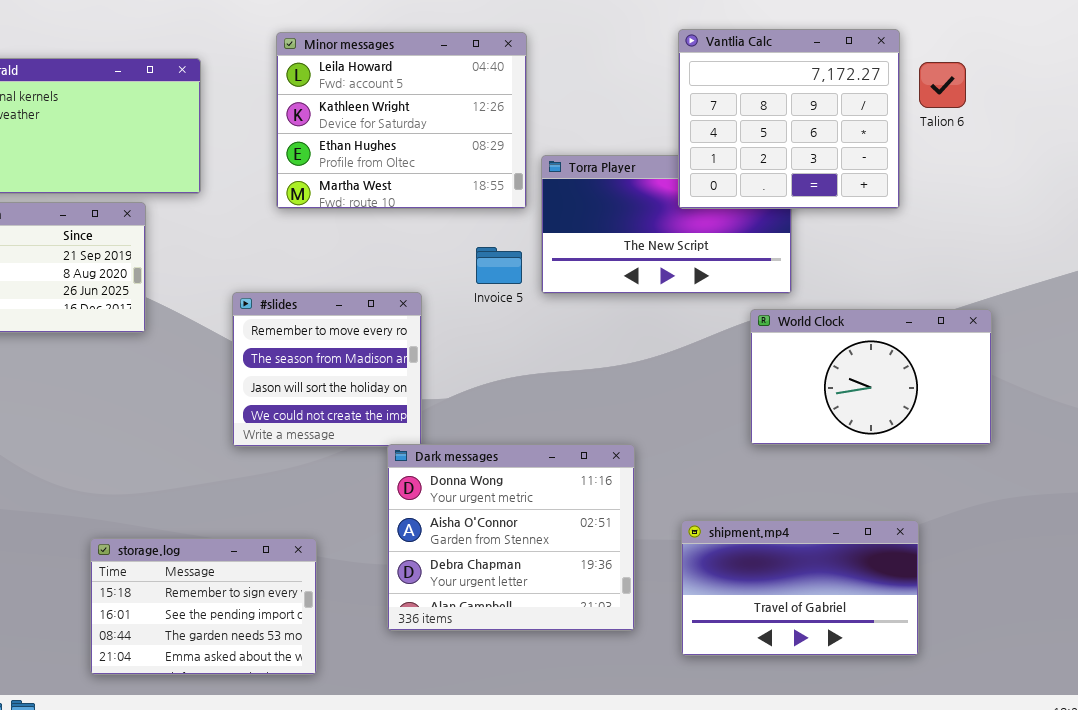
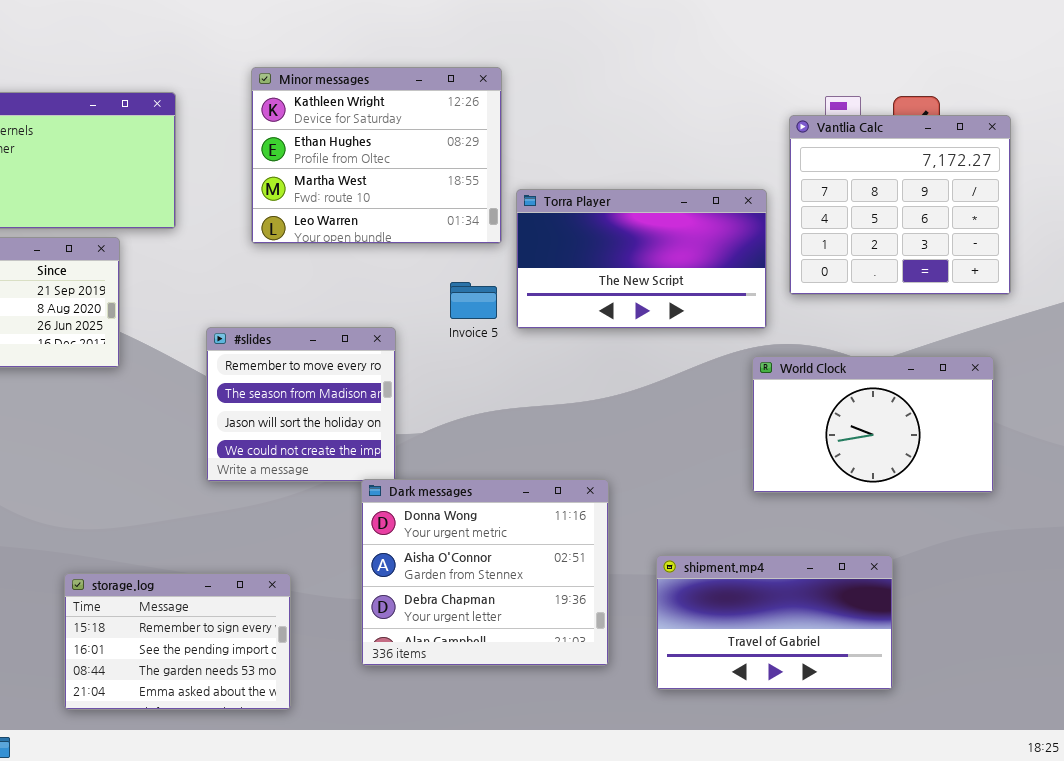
Vantlia Calc: [678,29,900,209] -> [789,115,1011,295], moved
Minor messages: [276,32,527,209] -> [251,67,502,244], scrolled down 1 row
World Clock: [750,309,992,445] -> [752,356,994,493], moved

